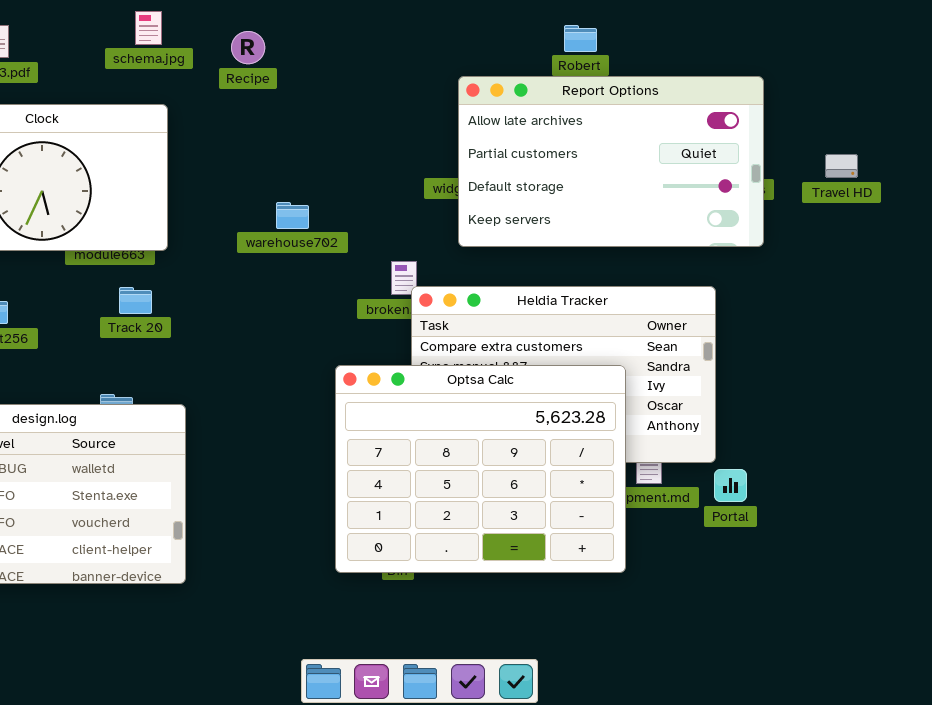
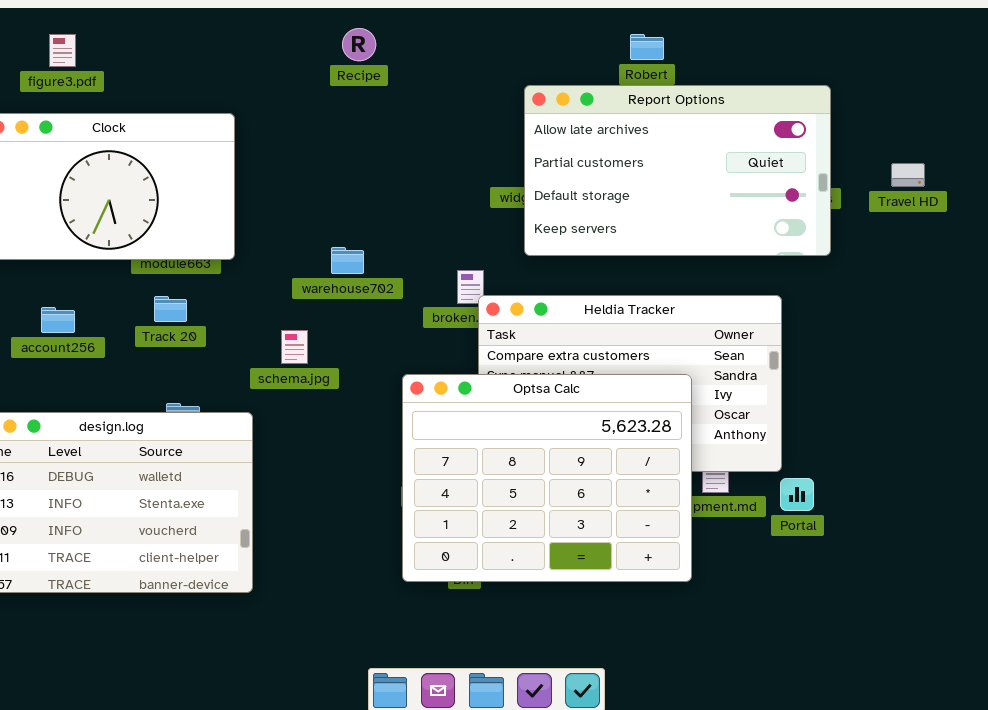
schema.jpg: [135,11,162,45] -> [281,330,308,364], moved
Recipe: [231,31,265,64] -> [342,28,376,61], moved
warehouse702: [276,202,309,229] -> [331,247,364,274], moved
Track 20: [119,287,152,314] -> [154,296,187,322], moved

